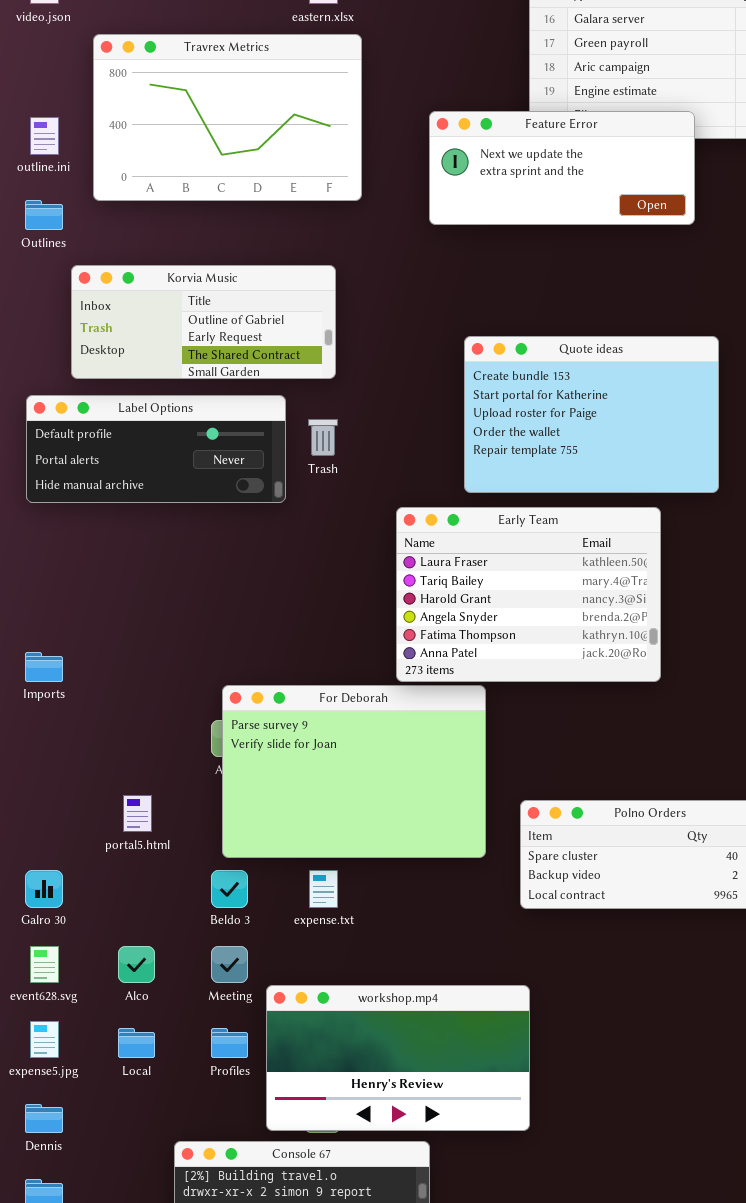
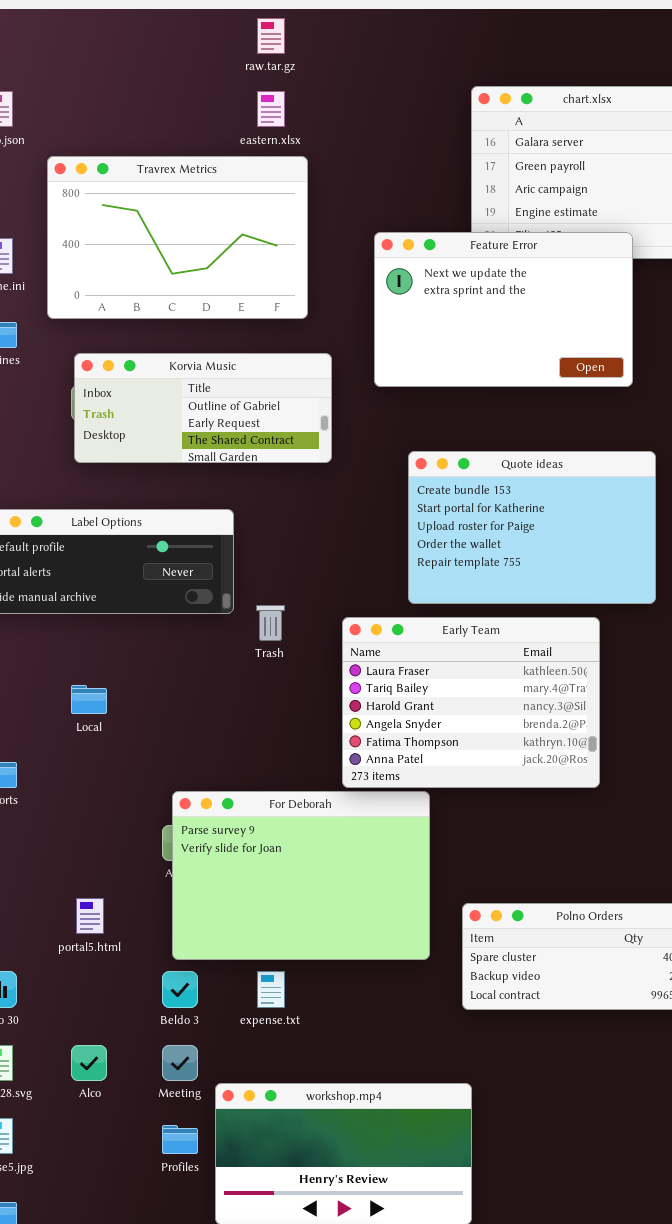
Feature Error: [429,111,695,225] -> [374,232,633,387], resized
Korvia Music: [71,265,336,379] -> [74,353,332,463], moved
Trash: [308,419,338,456] -> [256,605,285,641], moved
Local: [118,1028,155,1058] -> [71,685,107,714], moved

